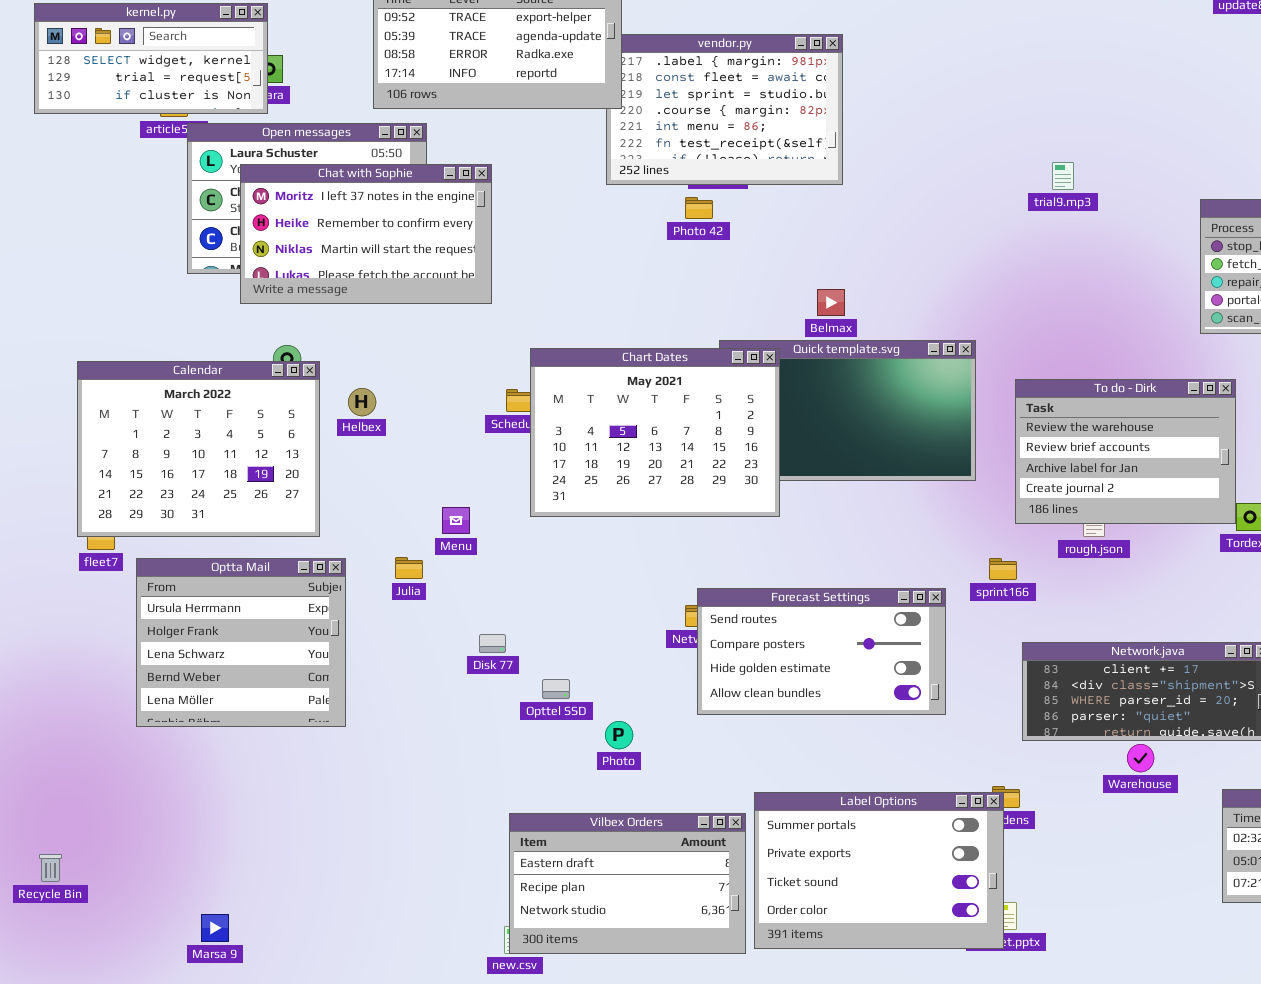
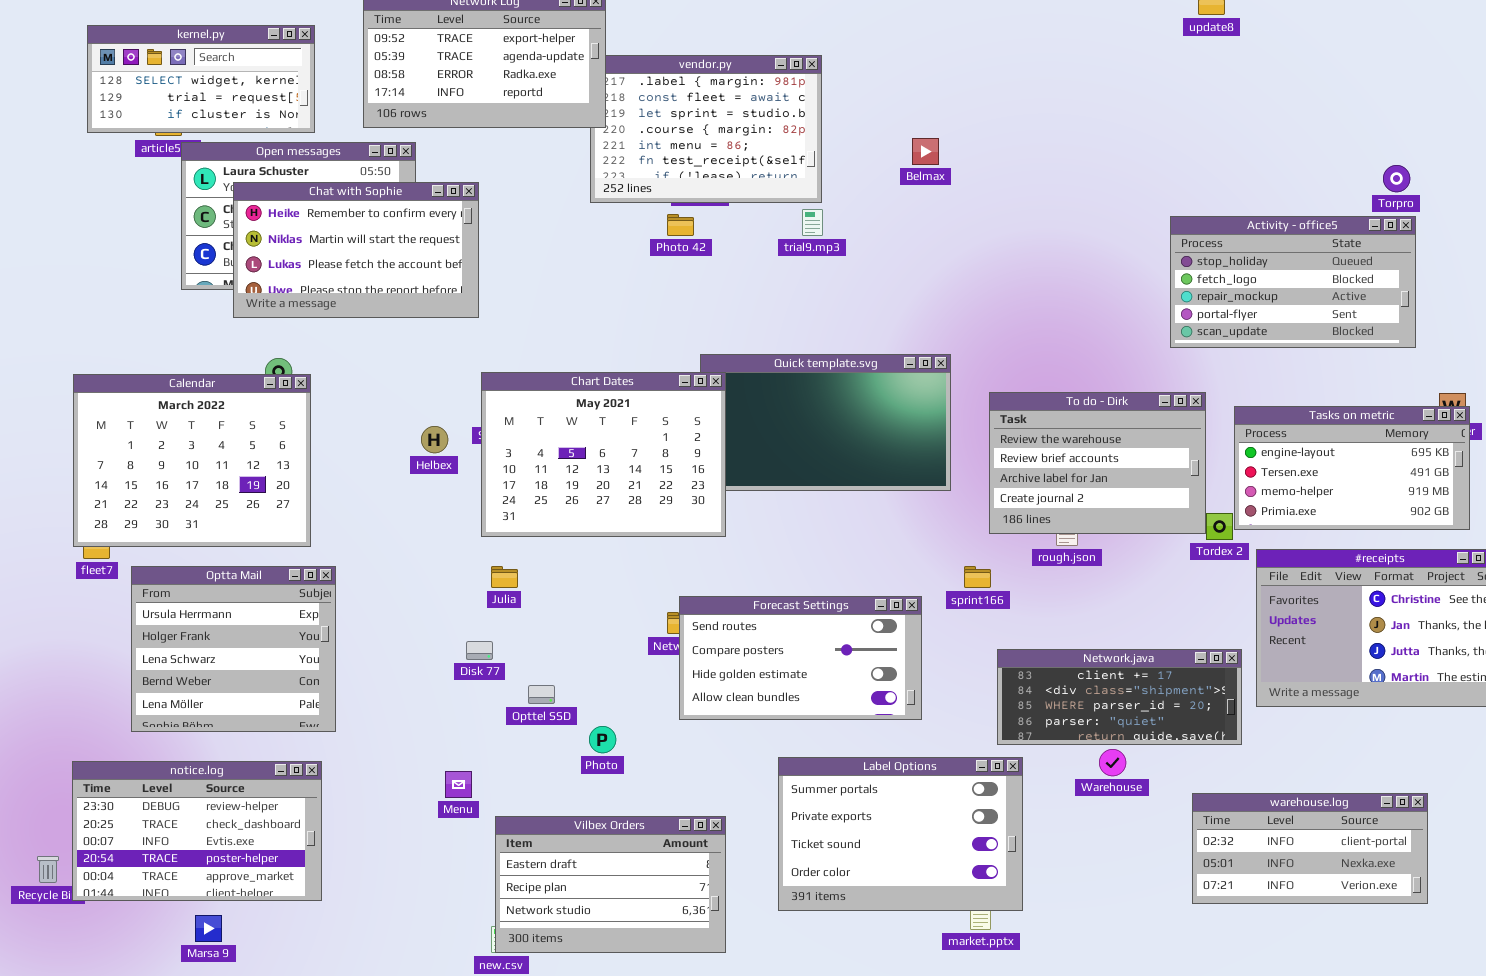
kernel.py: [34,3,268,114] -> [87,25,315,133], moved
trial9.mp3: [1052,162,1074,190] -> [802,209,823,236], moved
Chat with Sophie: [240,164,492,304] -> [233,182,479,318], scrolled down 1 row
Belmax: [817,289,845,316] -> [912,138,939,165], moved
Chart Dates: [530,348,780,517] -> [481,372,726,537], moved
Helbex: [348,388,376,416] -> [421,426,448,453], moved
Menu: [442,507,470,534] -> [445,771,472,798], moved
Julia: [395,557,423,579] -> [491,566,518,588], moved
notice.log: none -> [72,761,322,901], opened
Label Options: [754,792,1004,949] -> [778,757,1023,911], moved

